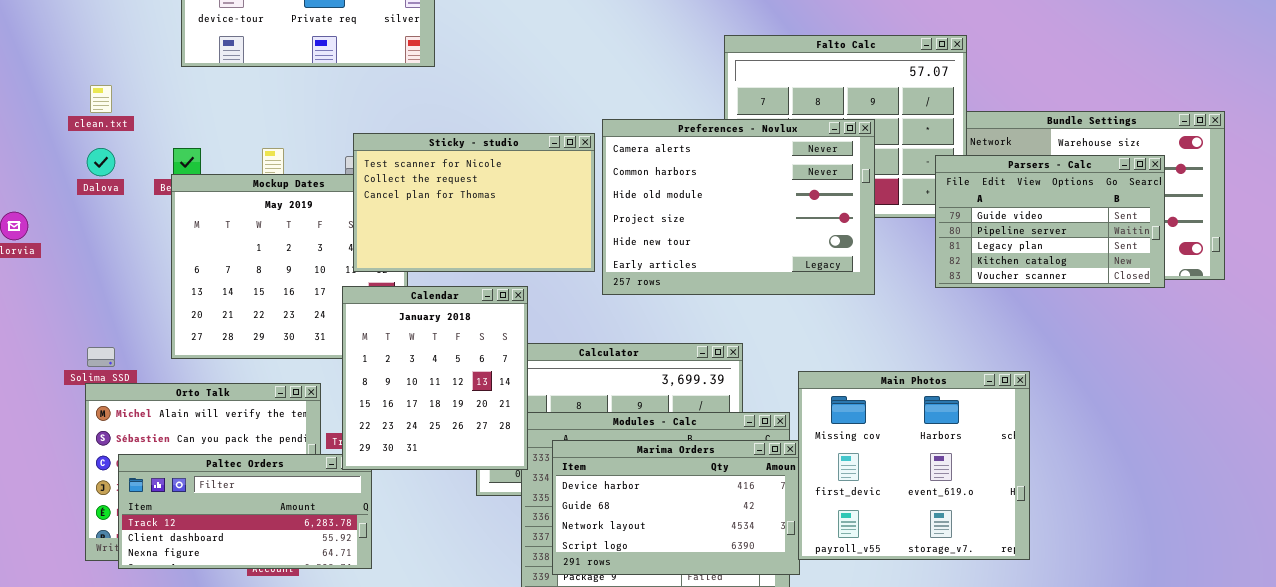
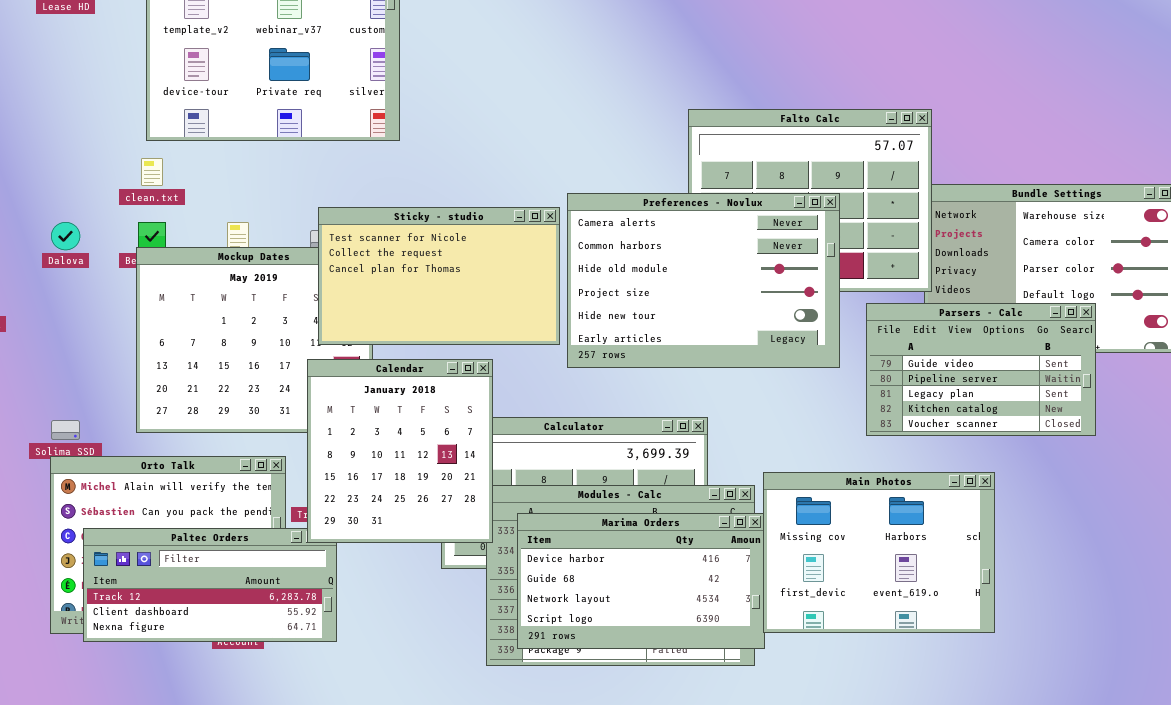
clean.txt: [90,85,112,113] -> [141,158,163,186], moved
Parsers - Calc: [935,155,1165,288] -> [866,303,1096,436], moved
Main Photos: [798,371,1030,560] -> [763,472,995,633], resized

